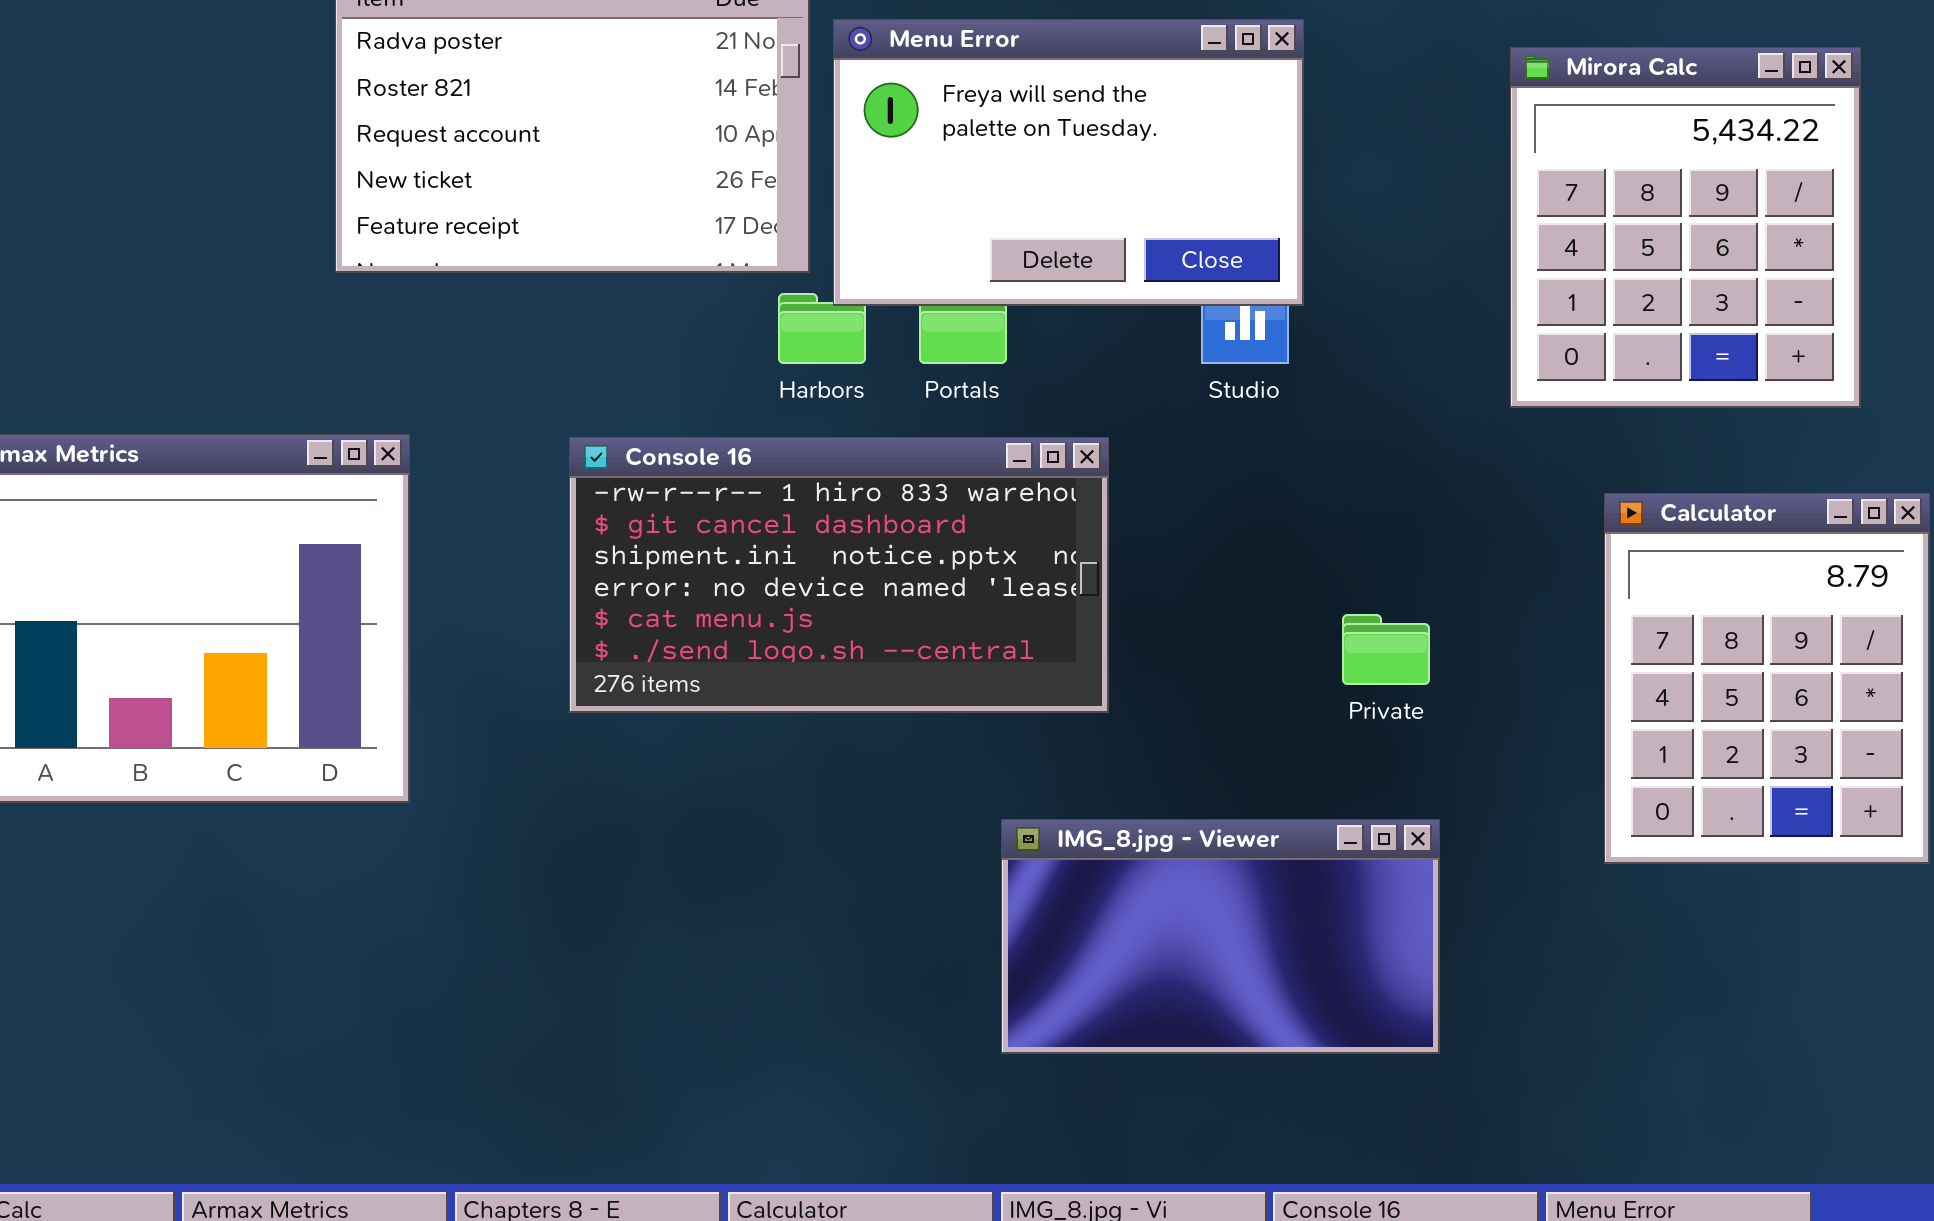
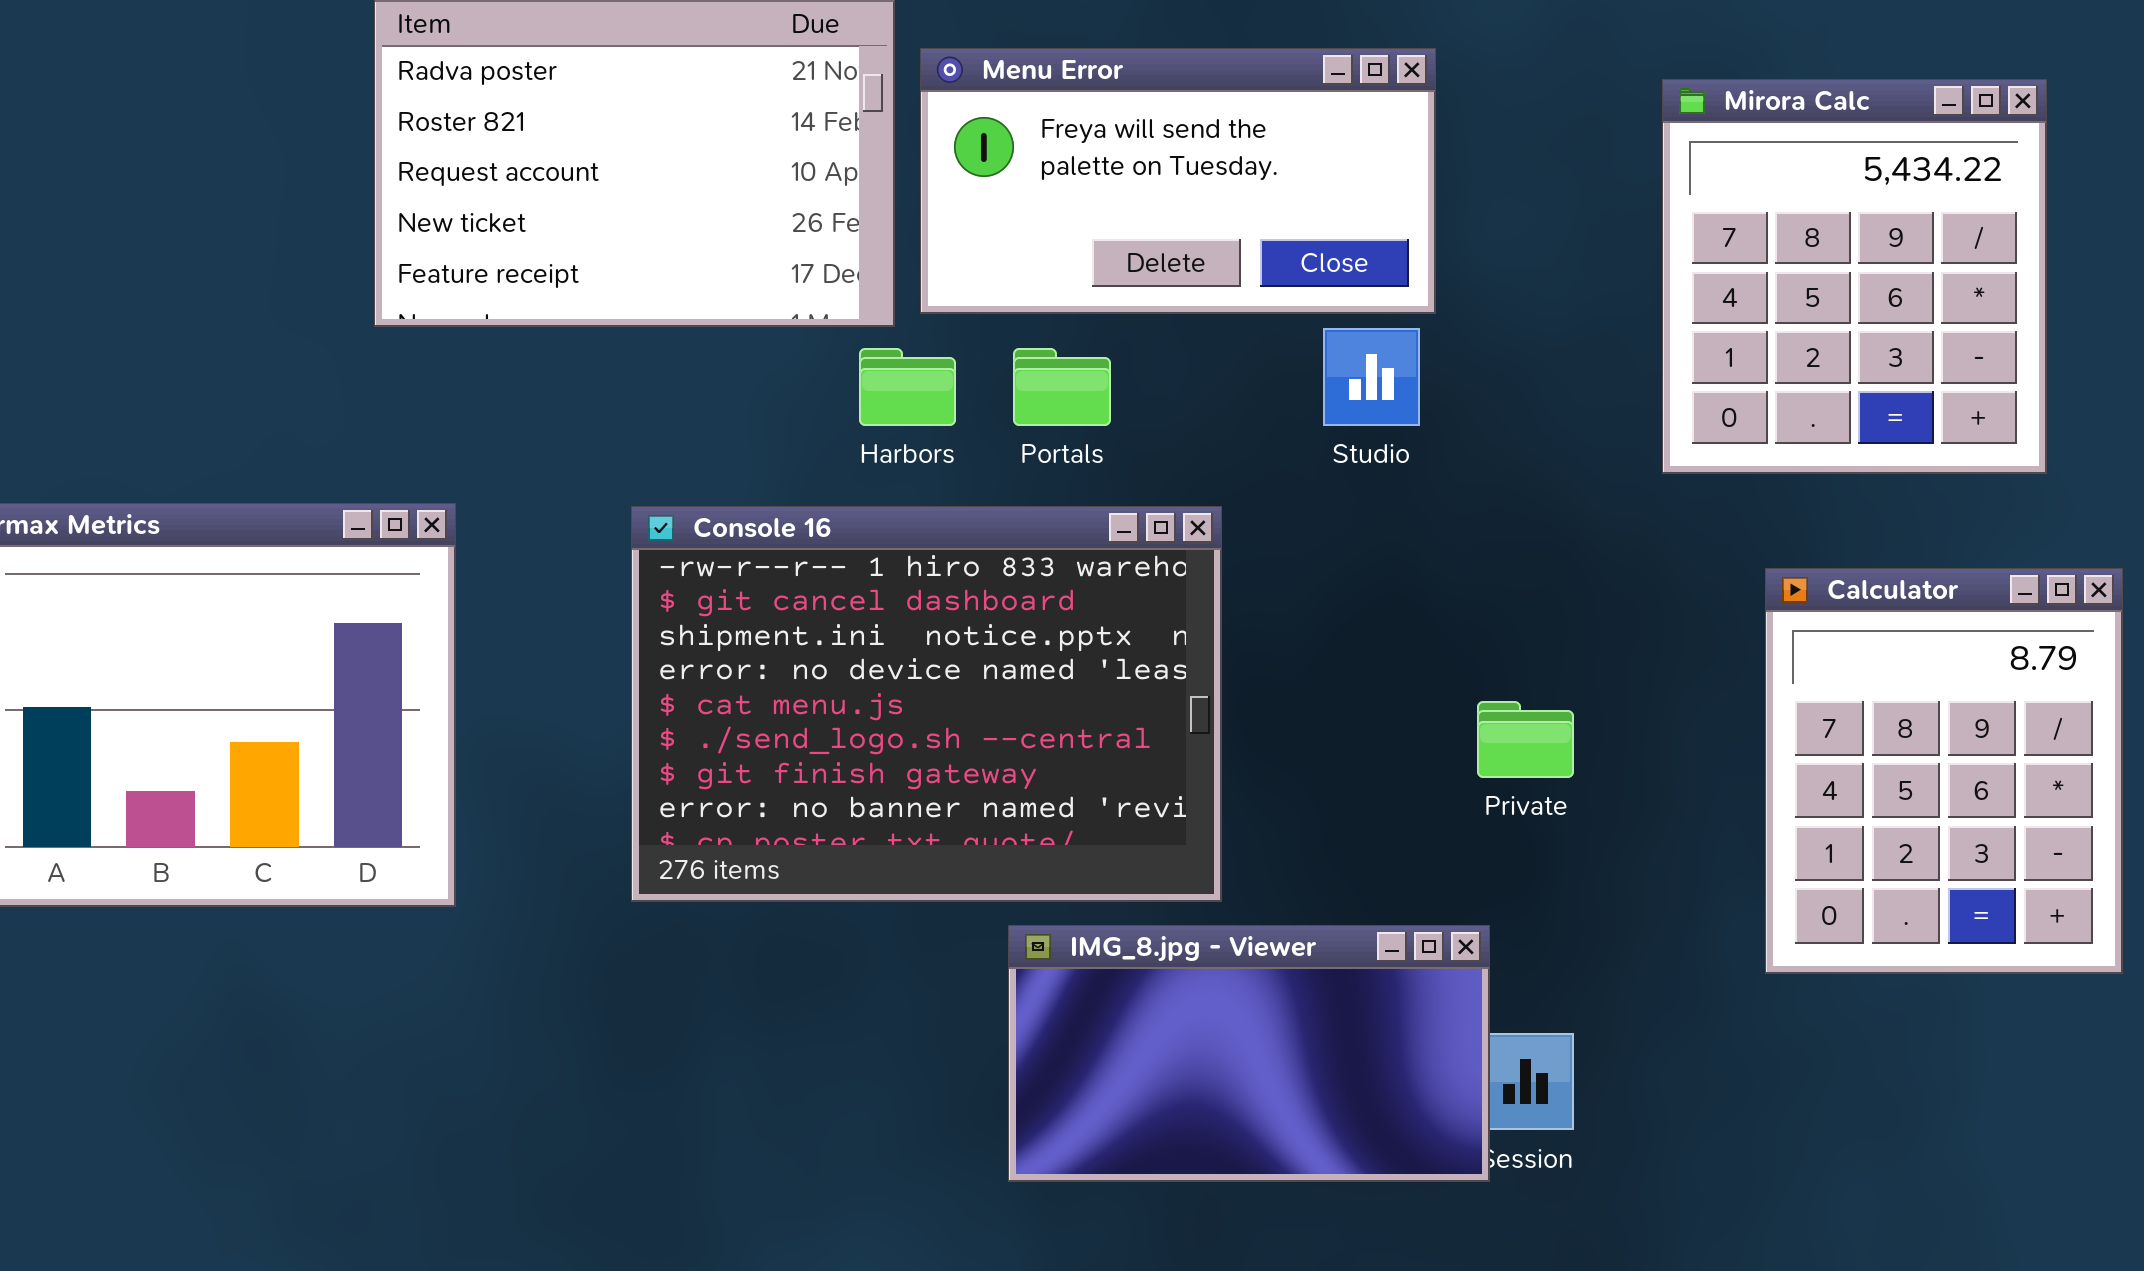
Menu Error: [833,19,1304,306] -> [920,48,1436,314], resized
Console 16: [569,437,1109,713] -> [631,506,1222,902], resized
IMG_8.jpg - Viewer: [1001,819,1440,1054] -> [1008,925,1490,1182], moved

